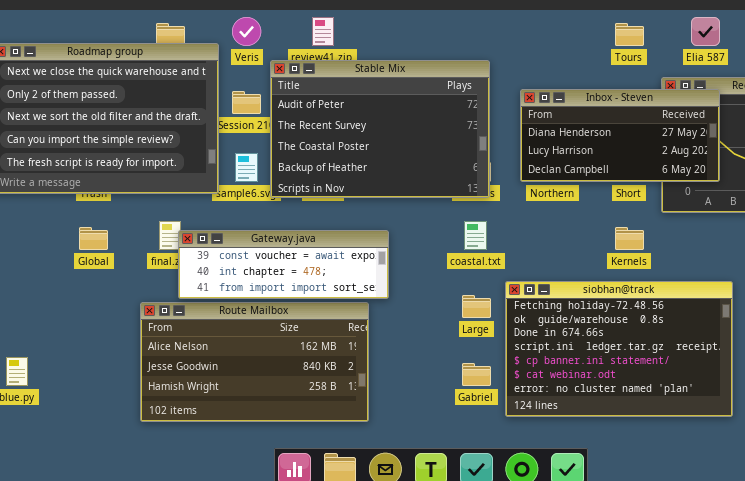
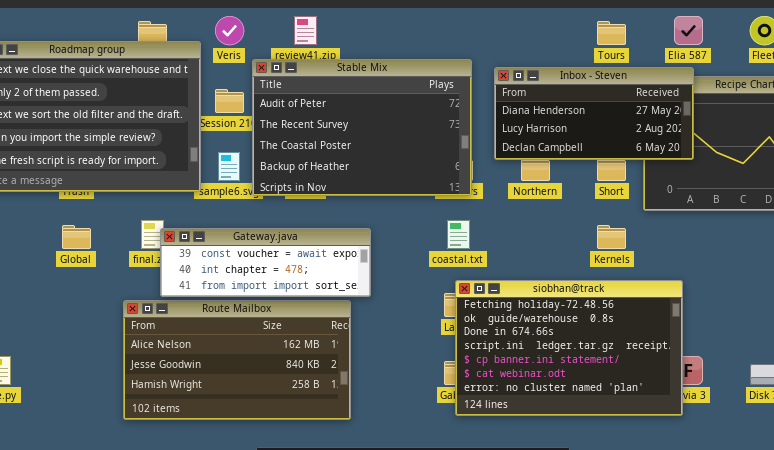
Inbox - Steven: [520,89,720,182] -> [494,67,694,160], moved
siobhan@track: [505,281,733,417] -> [455,280,683,416], moved

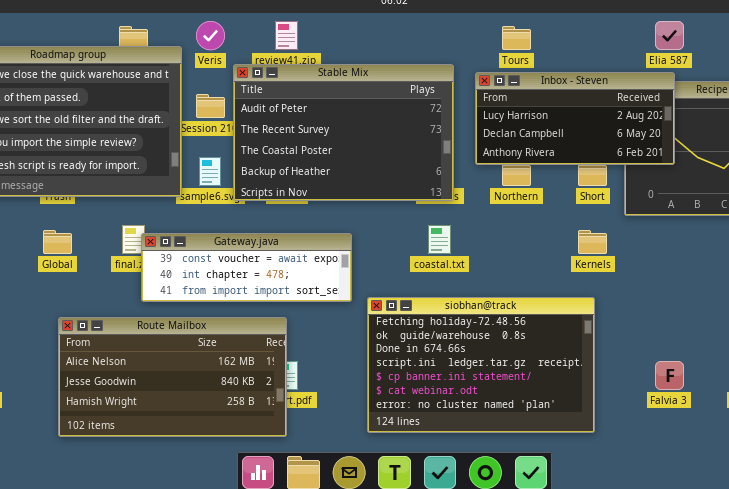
Tours: [597,21,626,45] -> [502,26,531,50], moved
Inbox - Steven: [494,67,694,160] -> [475,72,675,165], scrolled down 1 row
siobhan@track: [455,280,683,416] -> [367,297,595,433], moved
Route Mailbox: [123,300,351,420] -> [58,317,287,437], moved

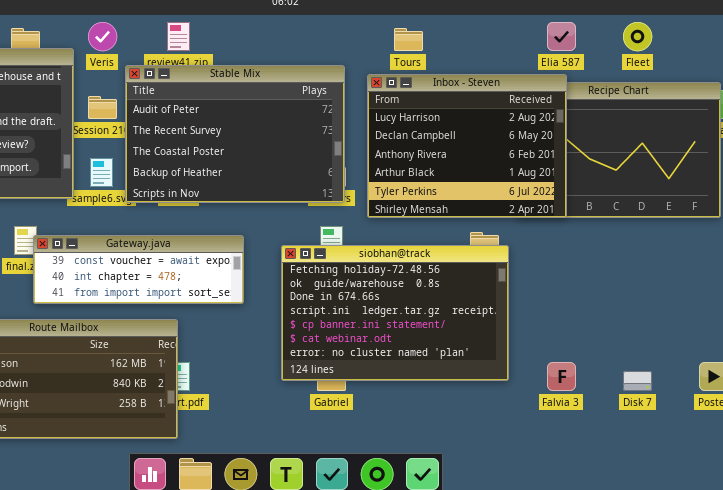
Inbox - Steven: [475,72,675,165] -> [367,74,567,218], resized
siobhan@track: [367,297,595,433] -> [281,245,509,381], moved

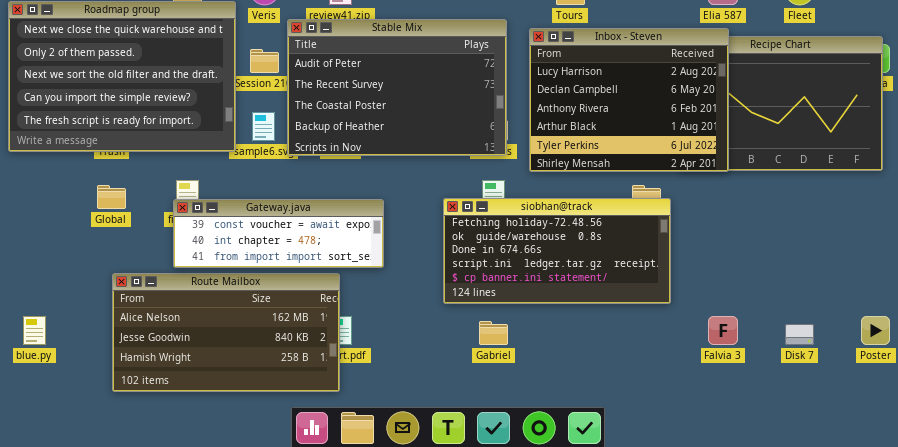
Gateway.java: [33,235,244,304] -> [173,199,384,268], moved
siobhan@track: [281,245,509,381] -> [443,198,671,304], resized

